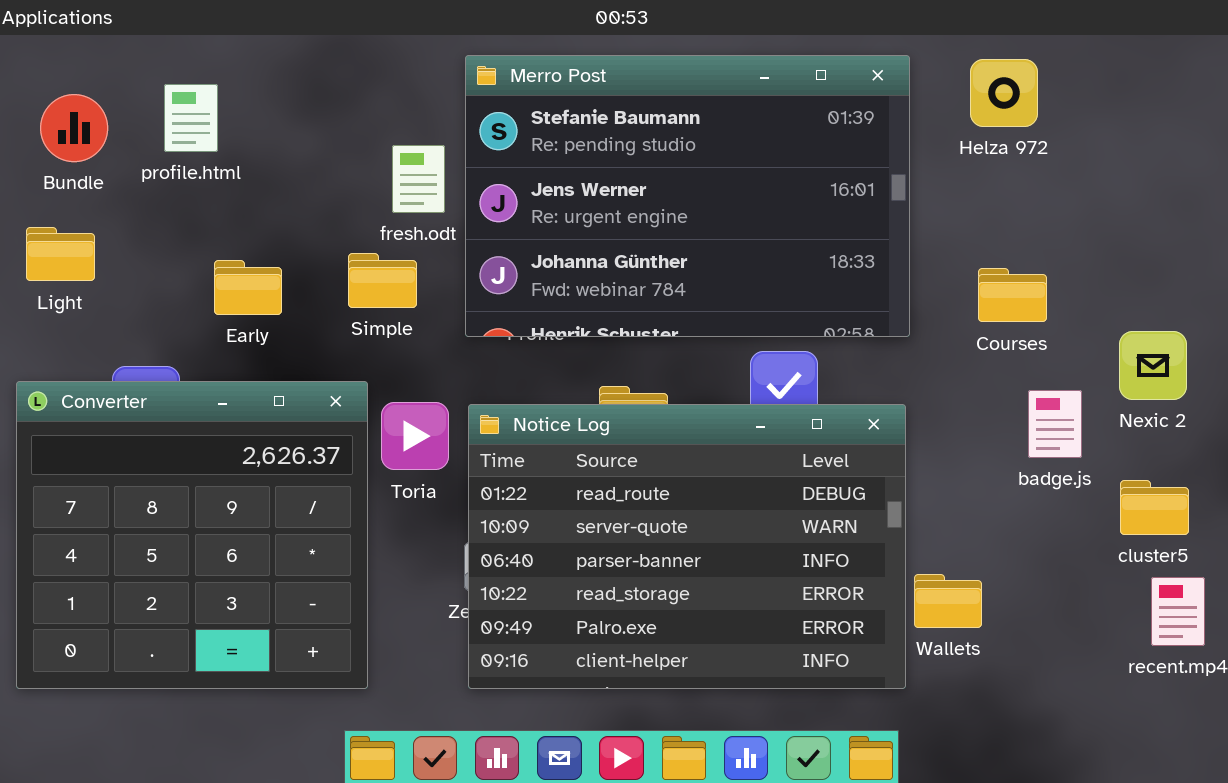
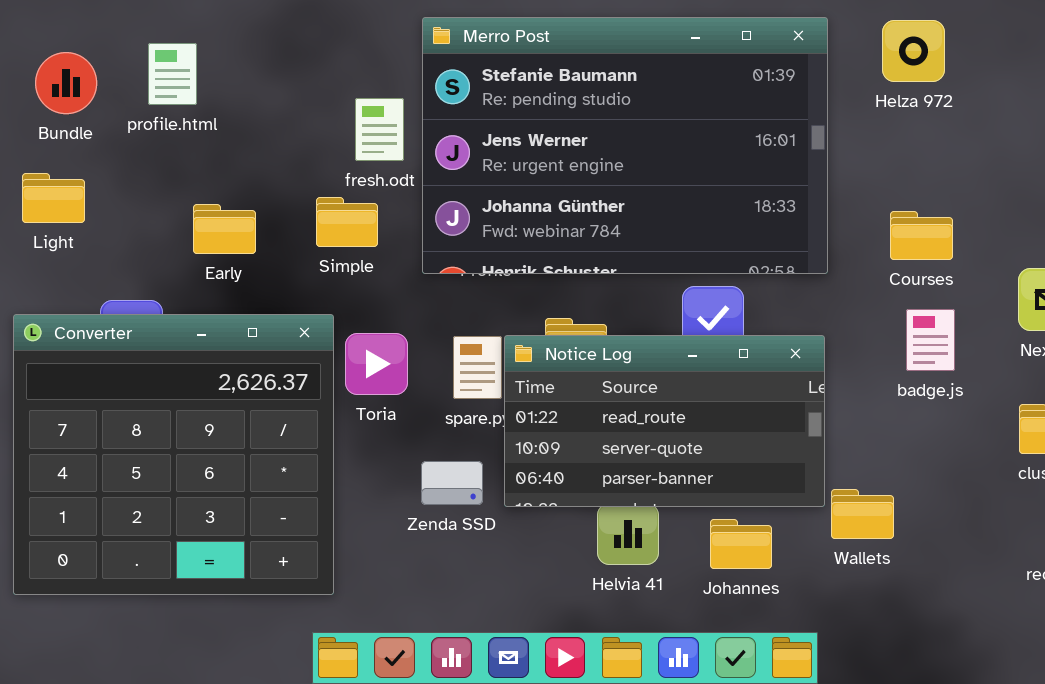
badge.js: [1028,390,1082,458] -> [906,309,955,371], moved
Notice Log: [468,404,906,689] -> [504,335,825,507], resized

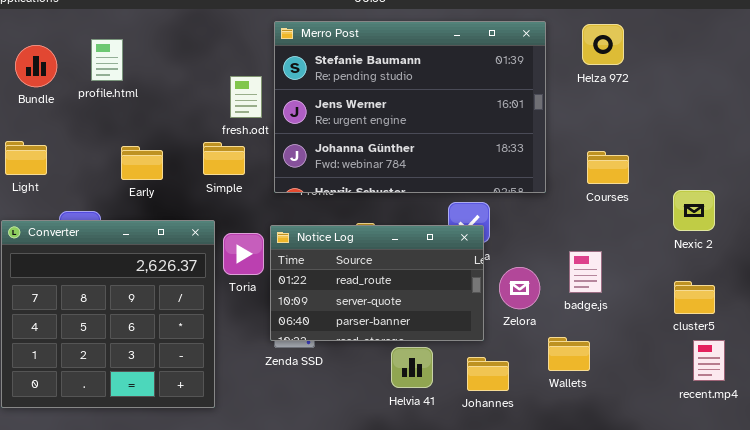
Light: [22,173,85,223] -> [5,141,47,175], moved
badge.js: [906,309,955,371] -> [569,251,602,293], moved
Notice Log: [504,335,825,507] -> [270,225,484,341], moved

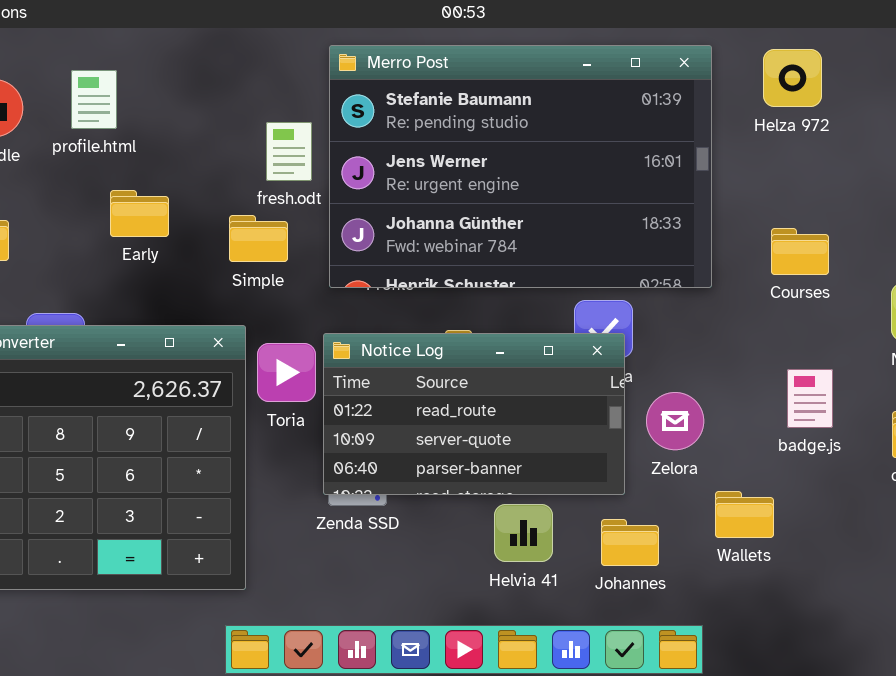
Early: [121,146,163,180] -> [110,190,169,237], moved
badge.js: [569,251,602,293] -> [787,369,833,428], moved

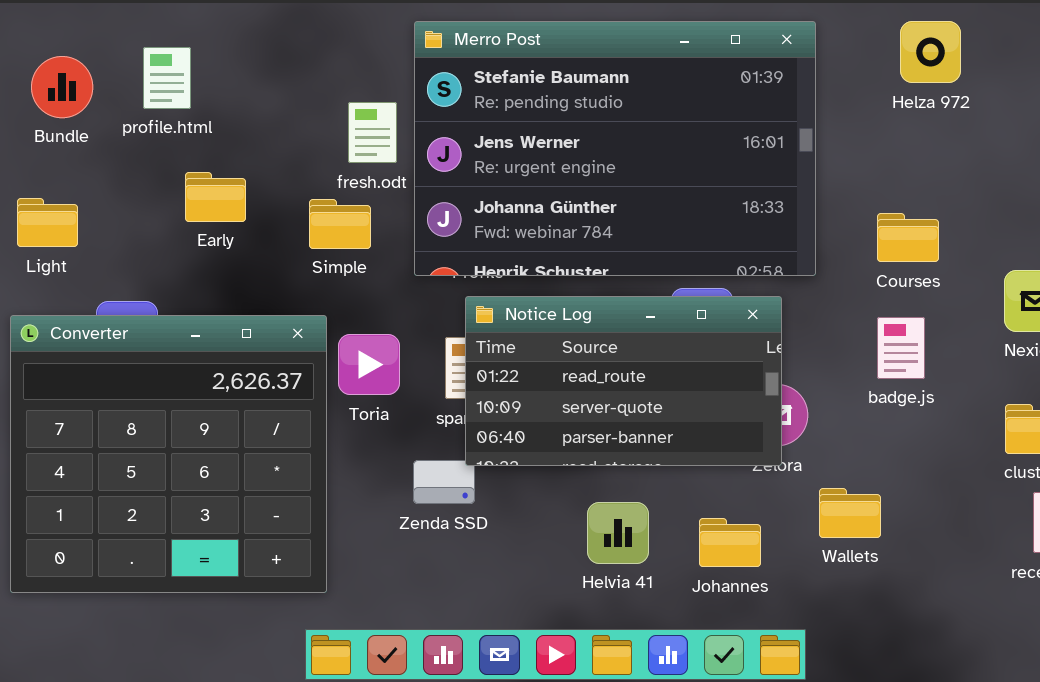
Helza 972: [763,49,822,107] -> [900,21,961,83], moved
Notice Log: [323,333,625,495] -> [465,296,782,466], moved
badge.js: [787,369,833,428] -> [877,317,925,379], moved

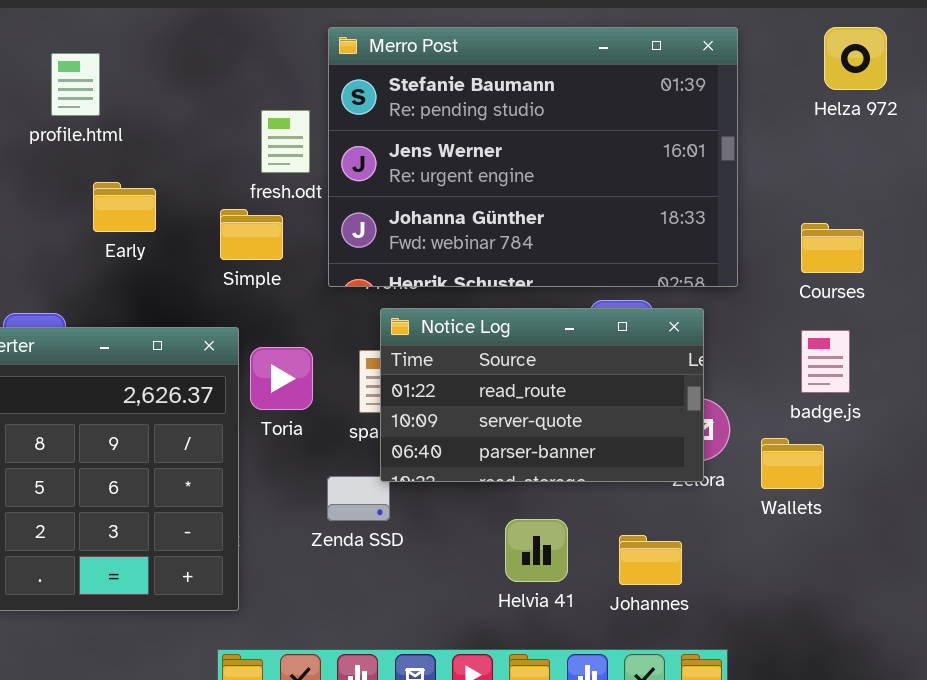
Wallets: [819,488,881,538] -> [761,438,824,489], moved

